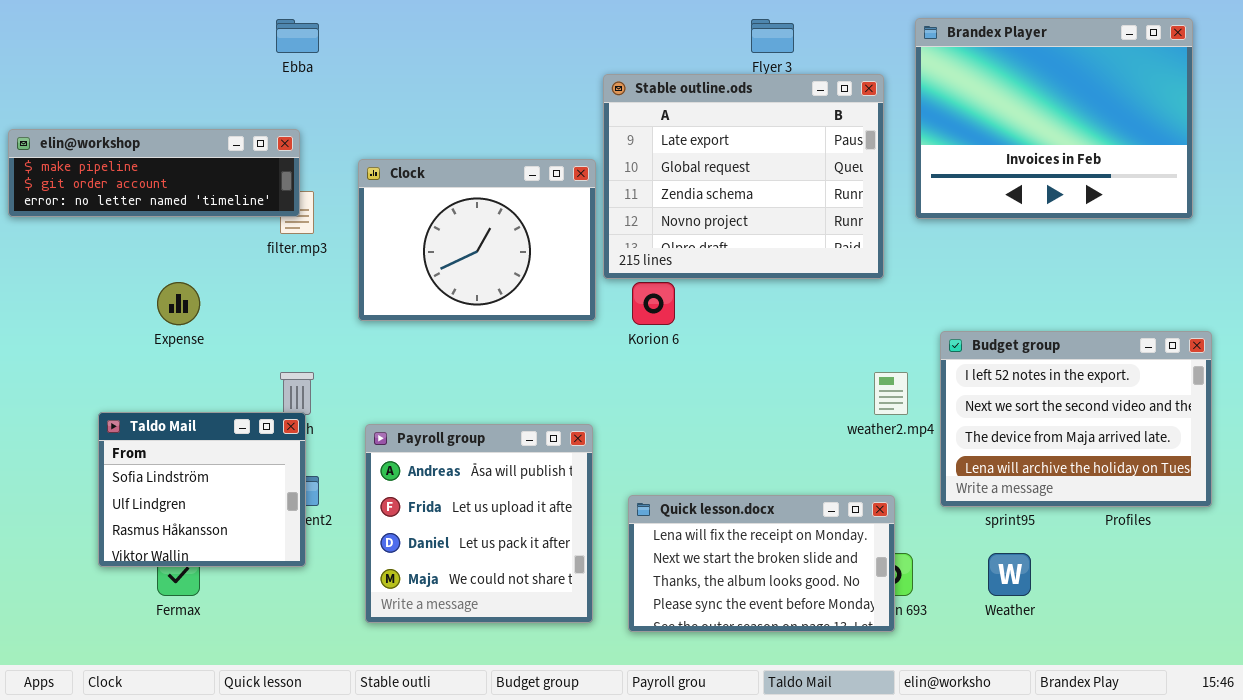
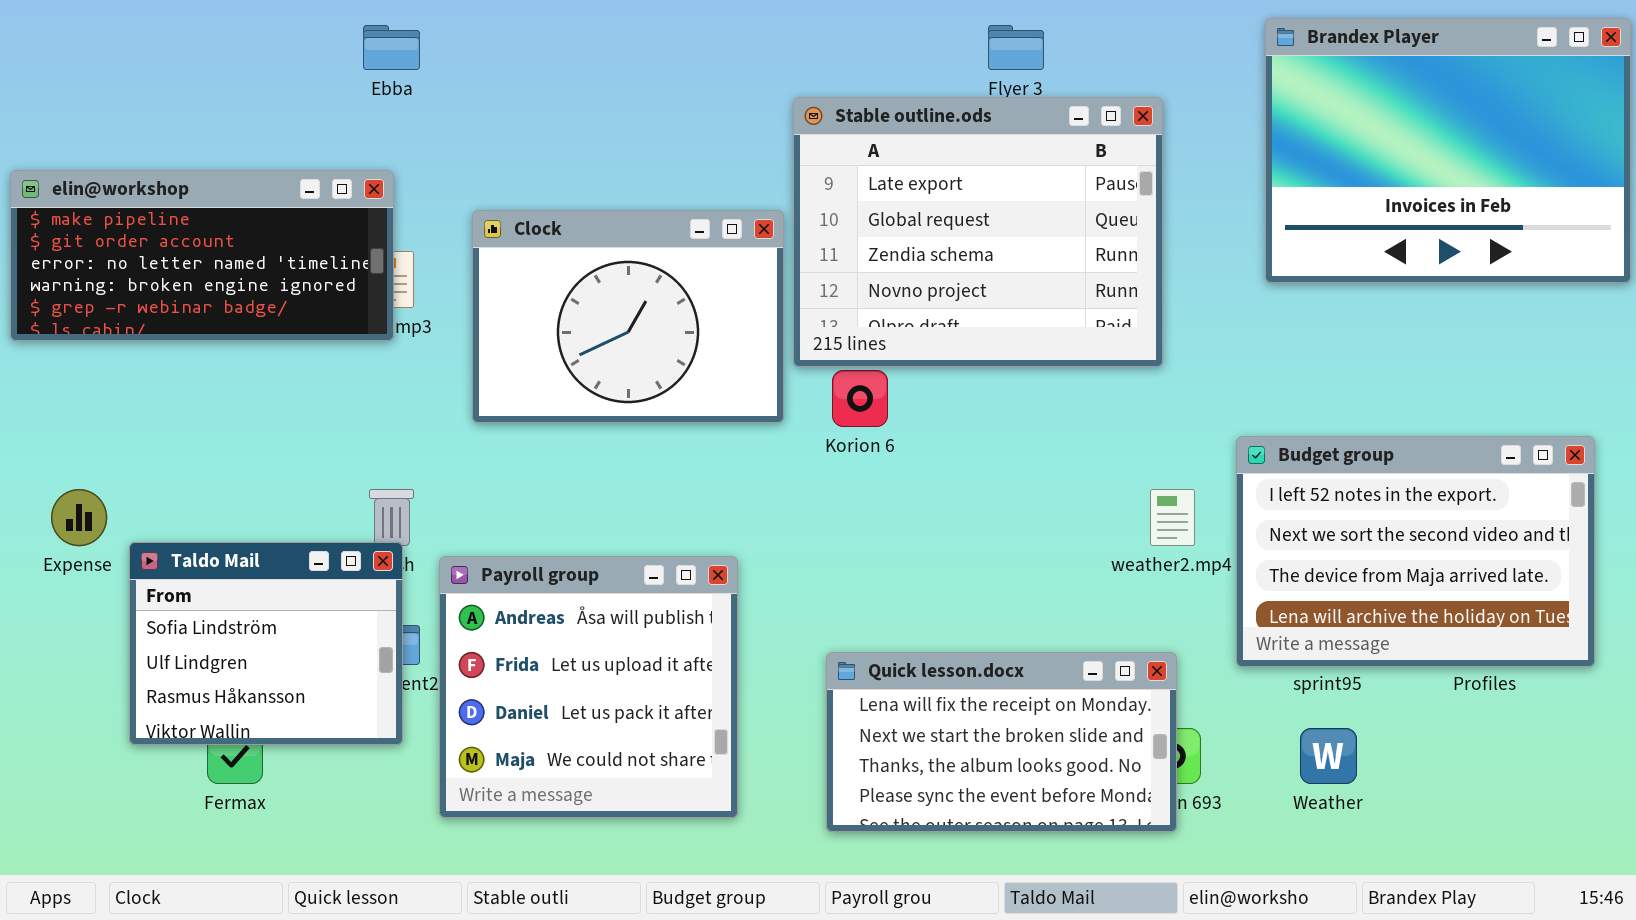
Brandex Player: [915,18,1193,219] -> [1265,18,1631,283], moved
elin@workshop: [8,129,300,217] -> [10,170,394,341], resized
Expense: [157,282,200,325] -> [51,489,107,546], moved
Payroll group: [365,424,593,623] -> [439,556,738,818], moved

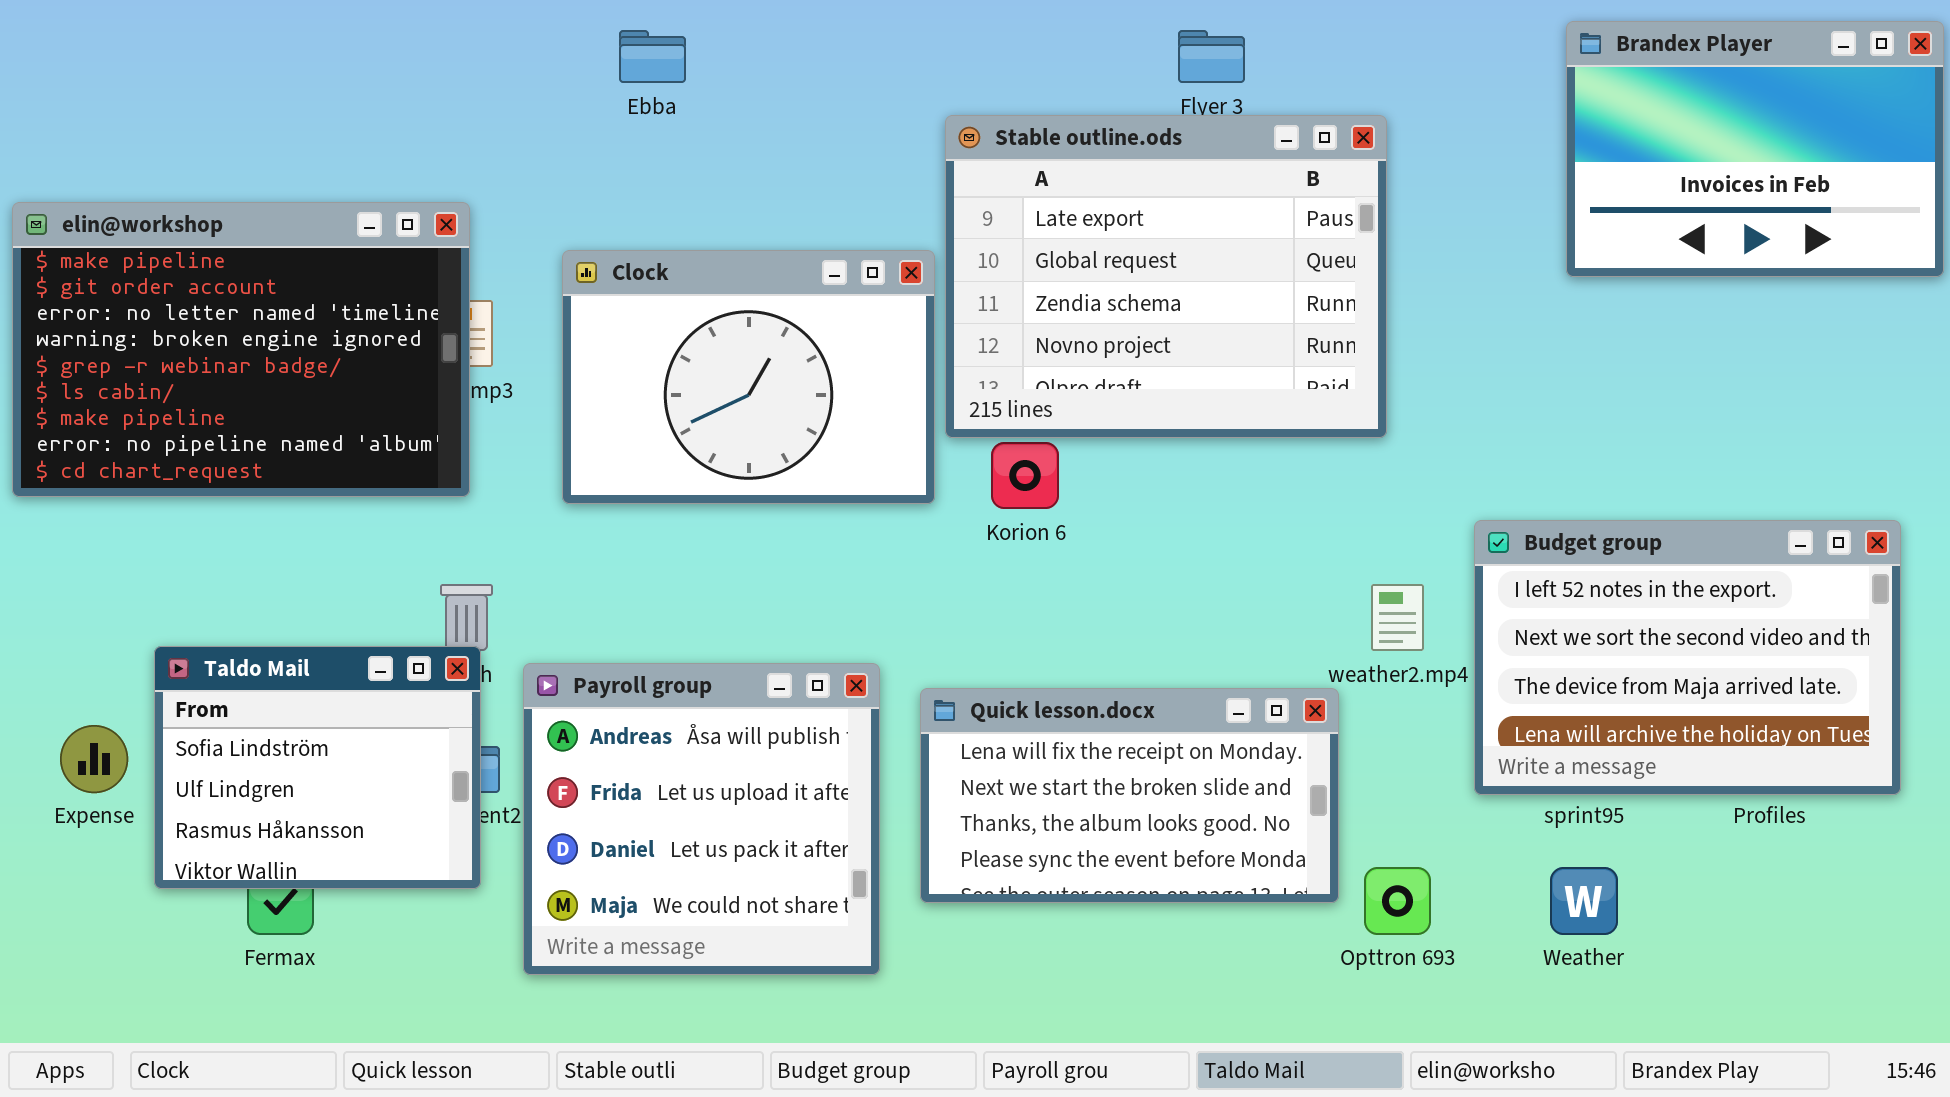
Brandex Player: [1265,18,1631,283] -> [1566,21,1944,277], resized
Ebba: [363,25,420,70] -> [619,30,686,83], moved
elin@workshop: [10,170,394,341] -> [12,202,470,497], resized
Expense: [51,489,107,546] -> [60,725,128,793], moved
Quick lesson.docx: [826,652,1177,832] -> [920,688,1339,903], moved

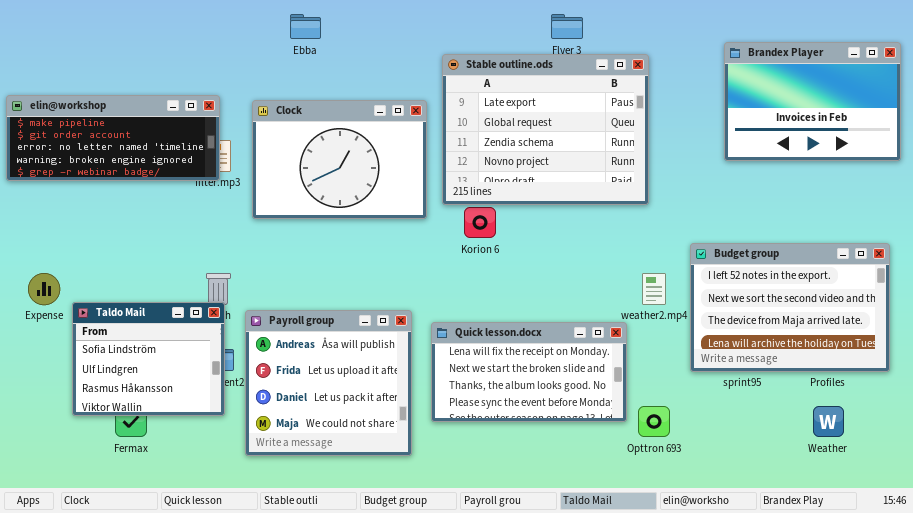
Brandex Player: [1566,21,1944,277] -> [724,42,901,161], moved
elin@workshop: [12,202,470,497] -> [6,95,220,181], resized
Clock: [562,250,935,504] -> [252,100,427,219], moved
Expense: [60,725,128,793] -> [28,273,60,305], moved
Weather: [1550,867,1618,935] -> [813,406,844,437], moved

